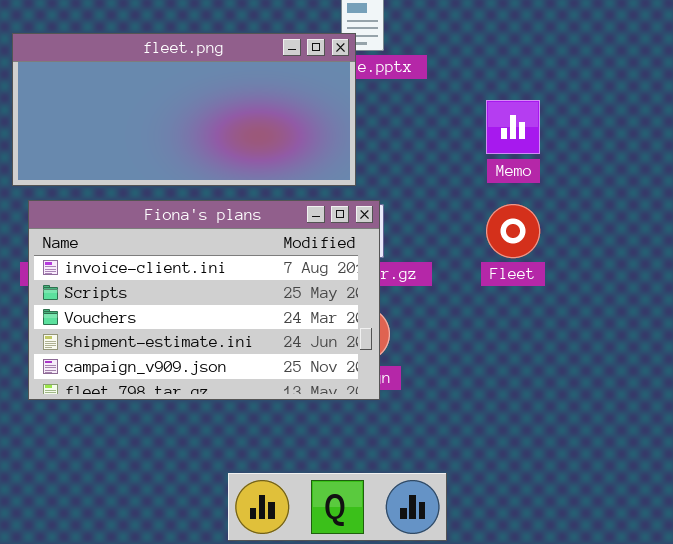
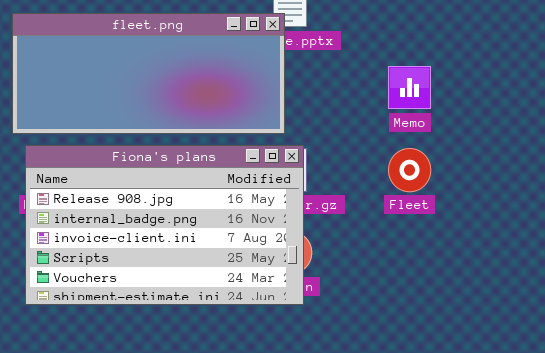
Fiona's plans: [28,200,380,400] -> [25,145,304,305], scrolled up 2 rows

